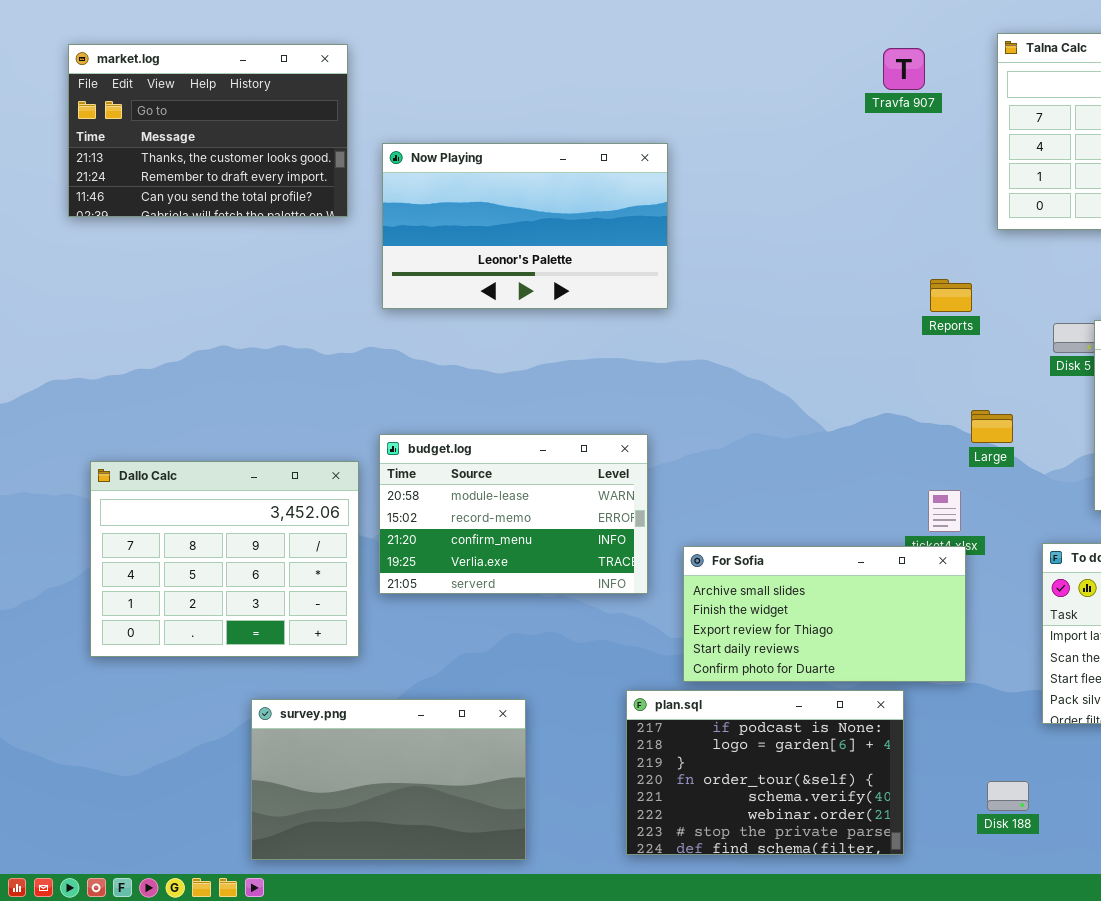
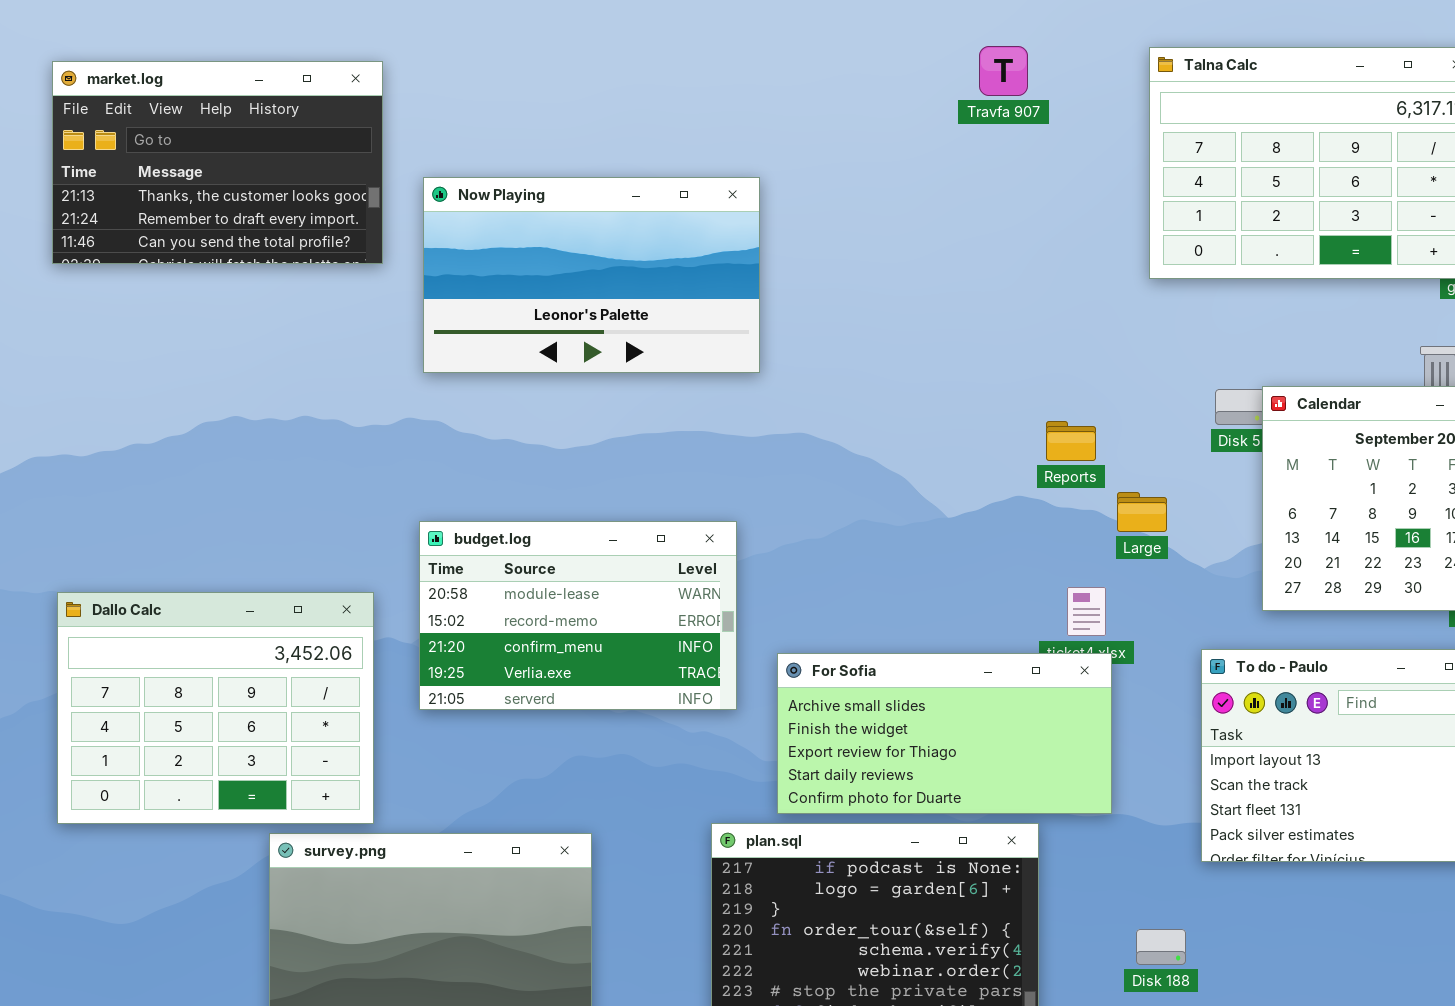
Travfa 907: [883,48,925,90] -> [979,46,1028,96], moved
Reports: [930,279,972,312] -> [1046,421,1096,461], moved
Dallo Calc: [90,461,359,657] -> [57,592,374,824], moved

